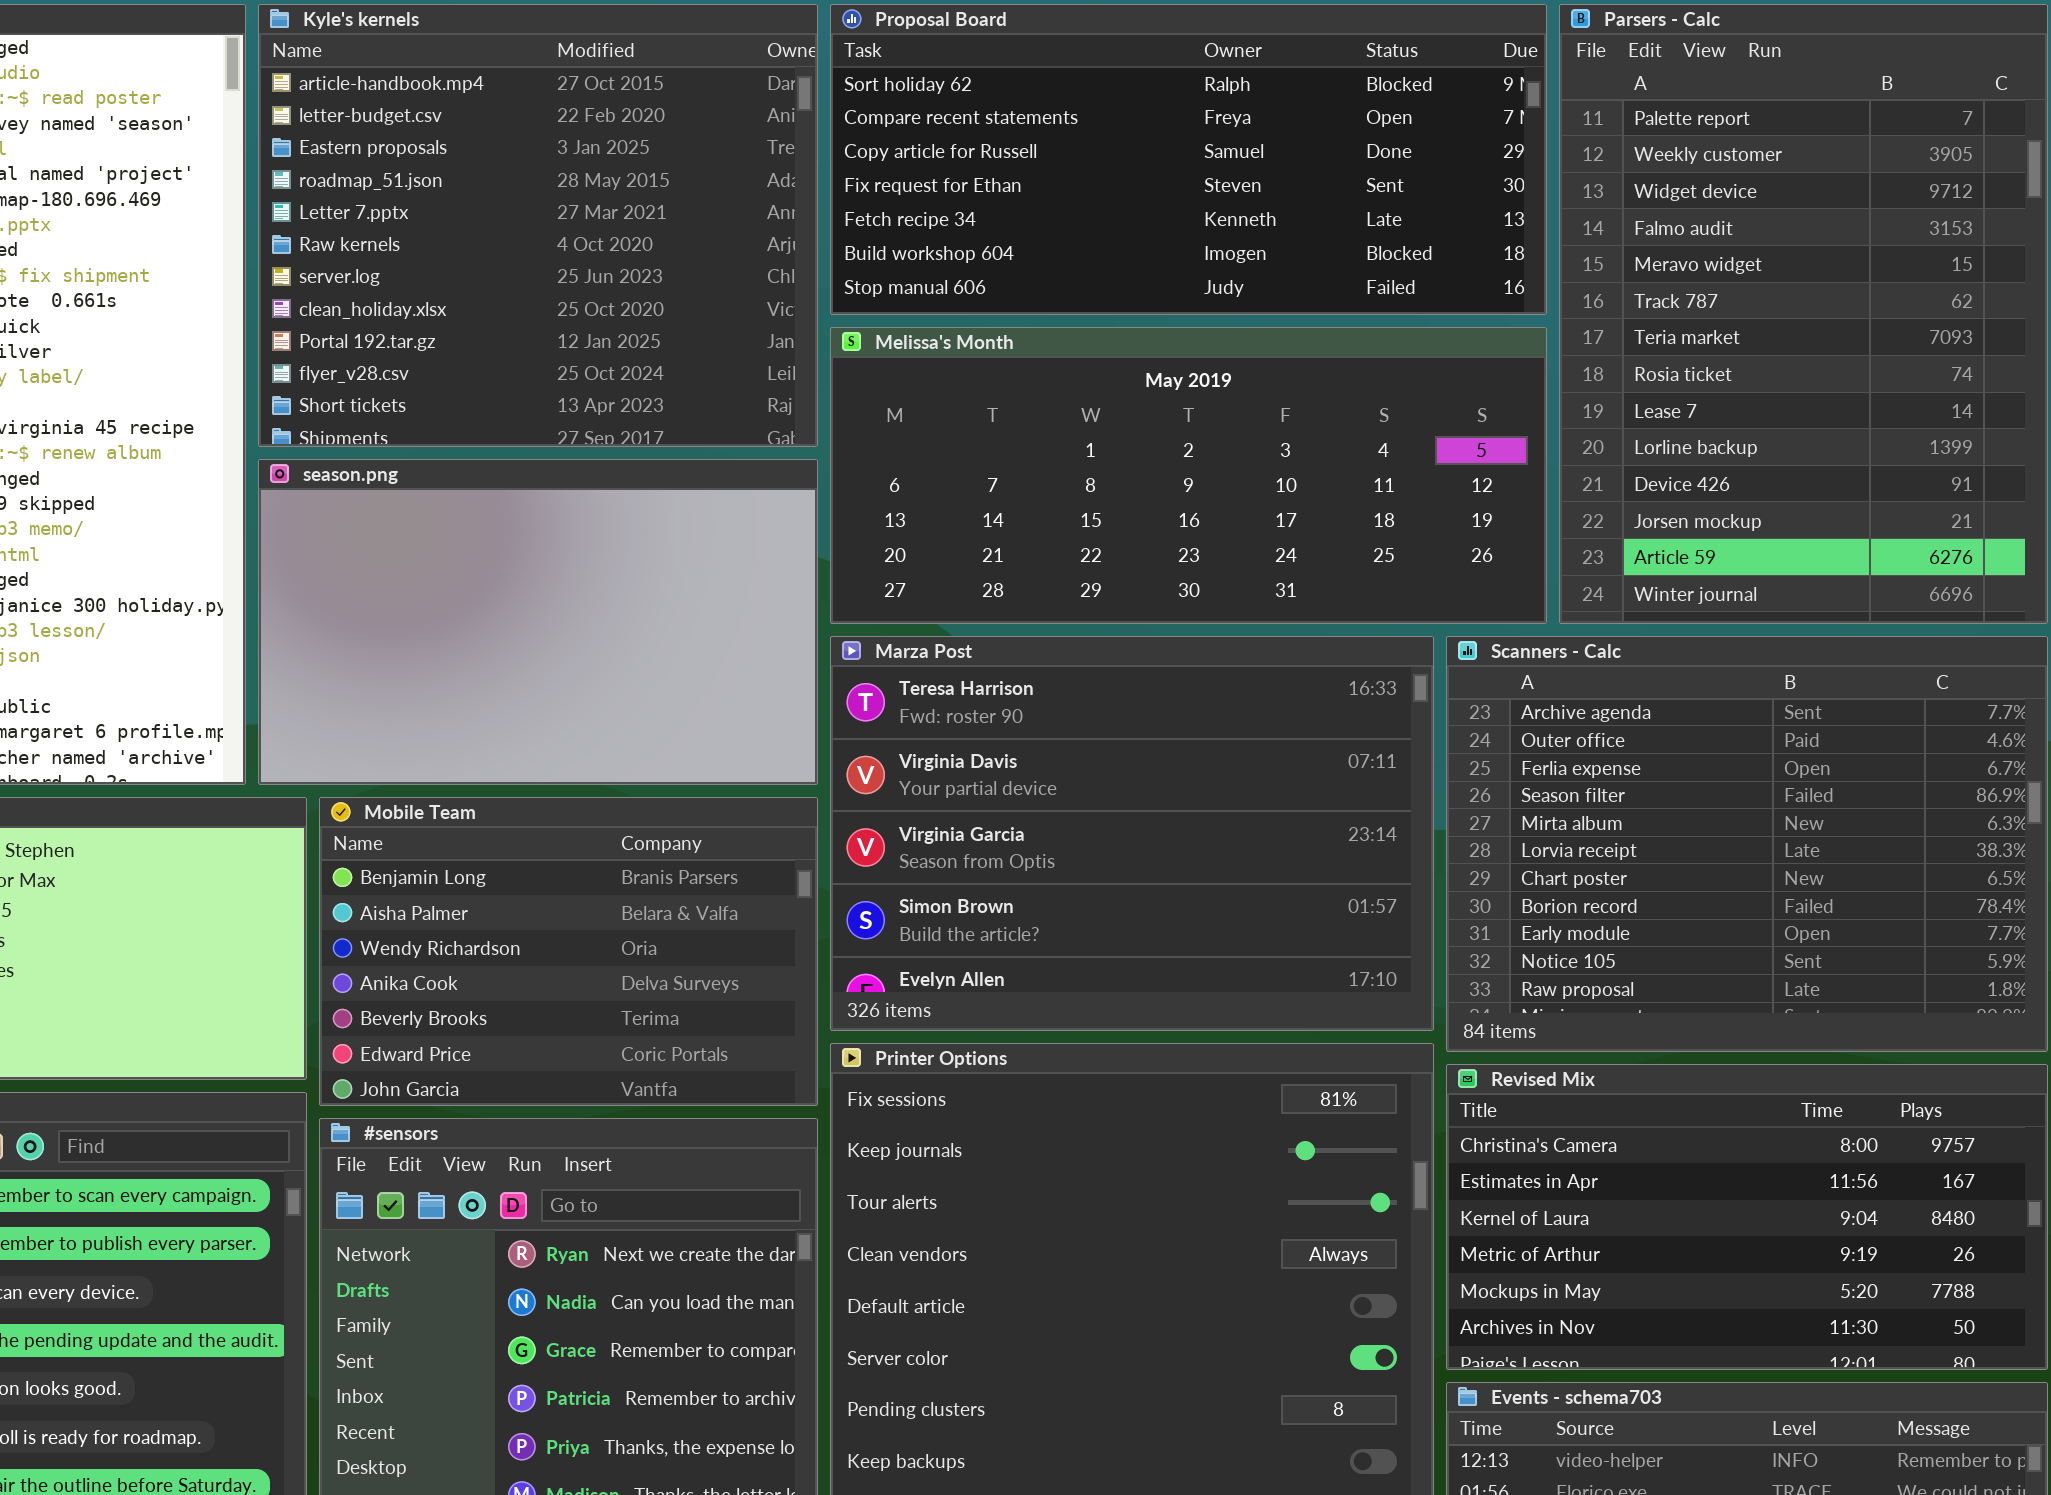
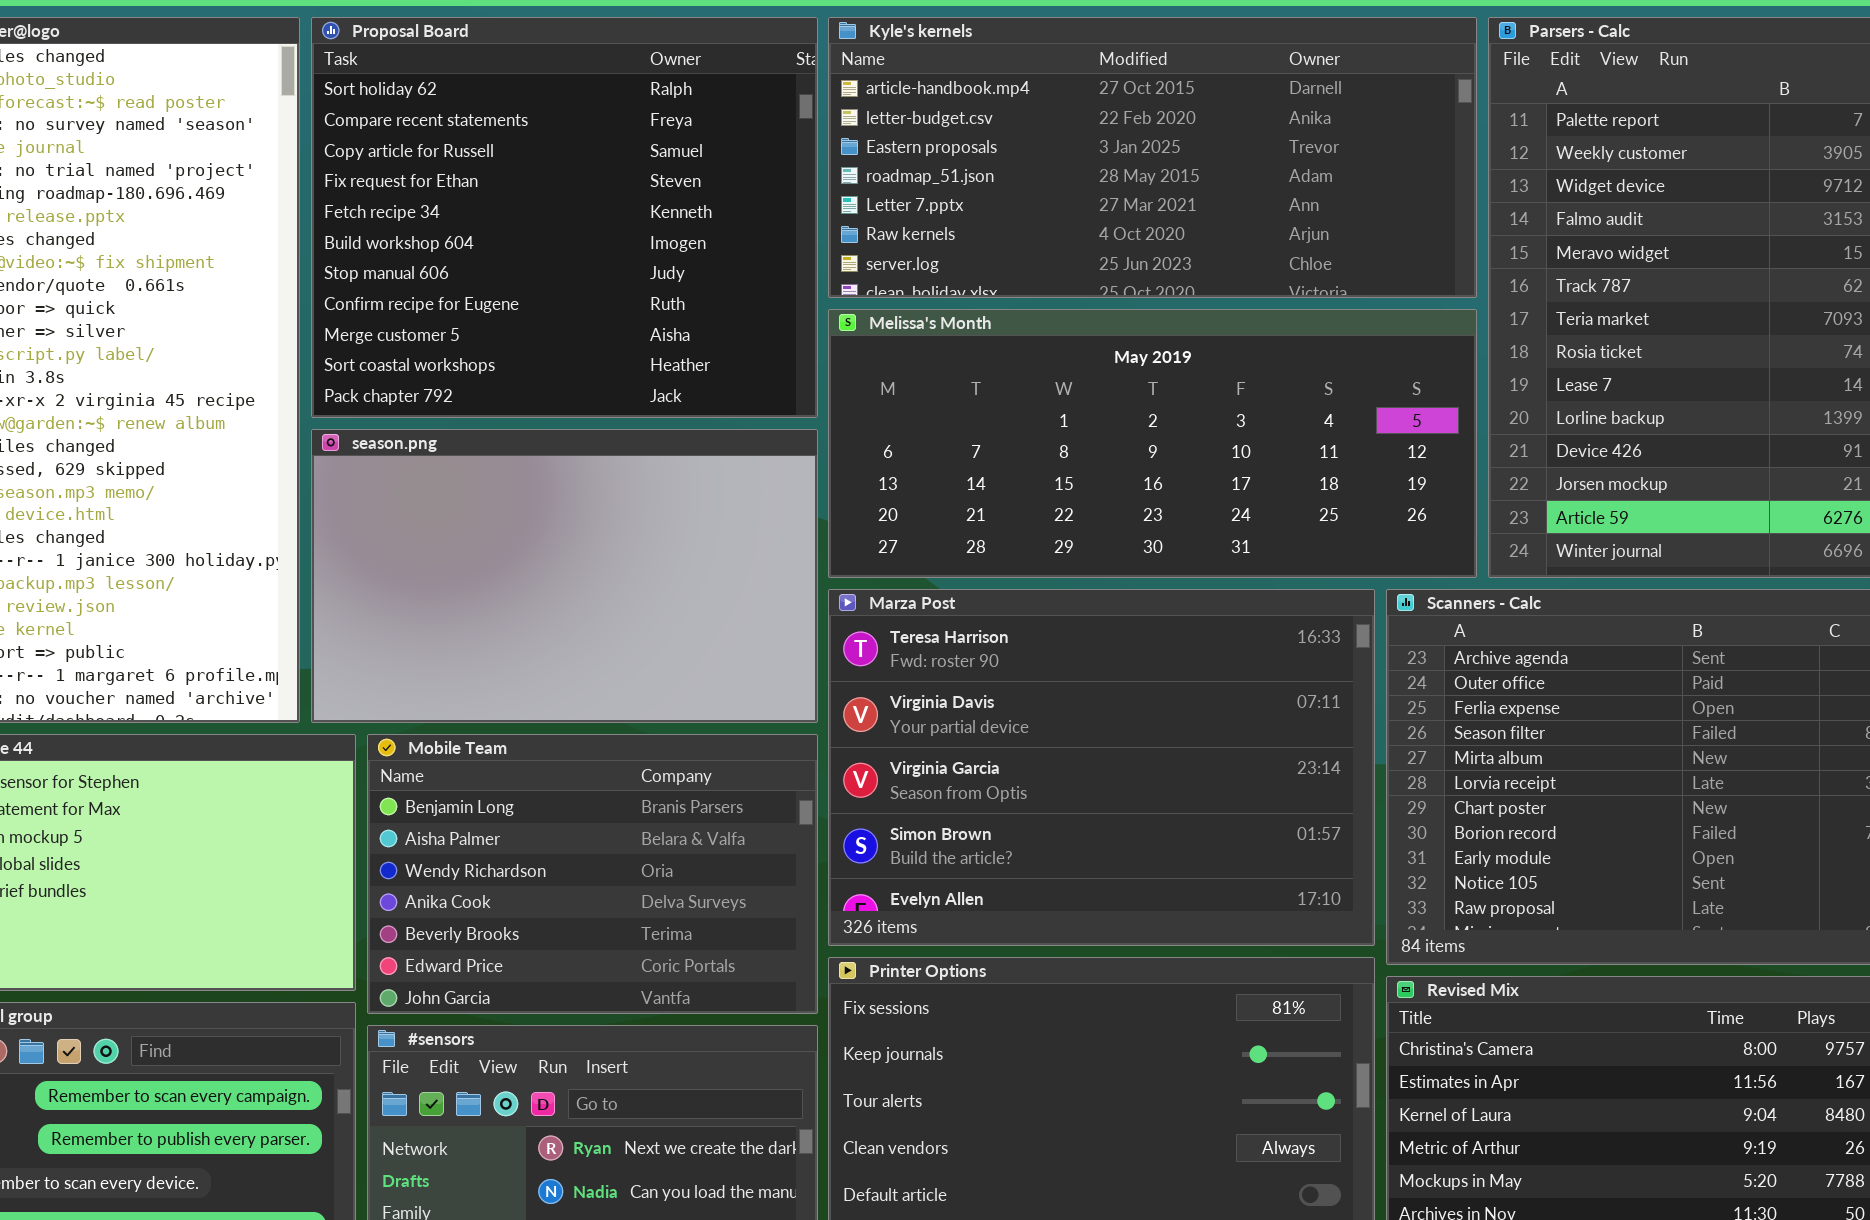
Kyle's kernels: [258,4,818,447] -> [828,17,1477,298], moved, resized
Proposal Board: [830,4,1547,315] -> [311,17,818,418], moved, resized

